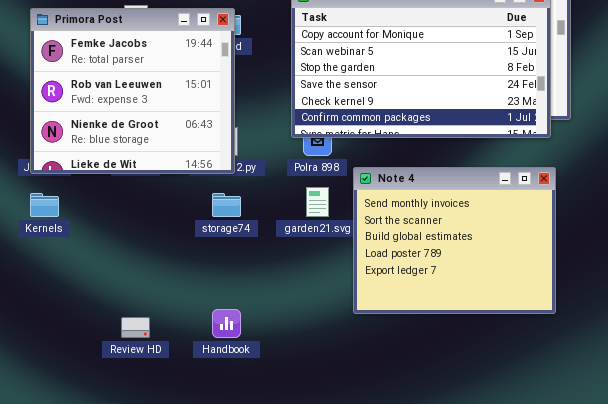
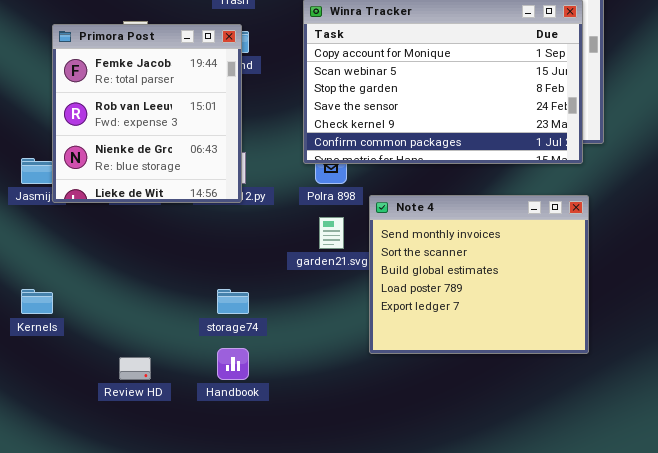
Primora Post: [30,8,235,174] -> [52,24,242,203], resized
Kernels: [30,193,59,217] -> [21,289,53,314], moved
storage74: [212,193,241,217] -> [217,289,249,314], moved

